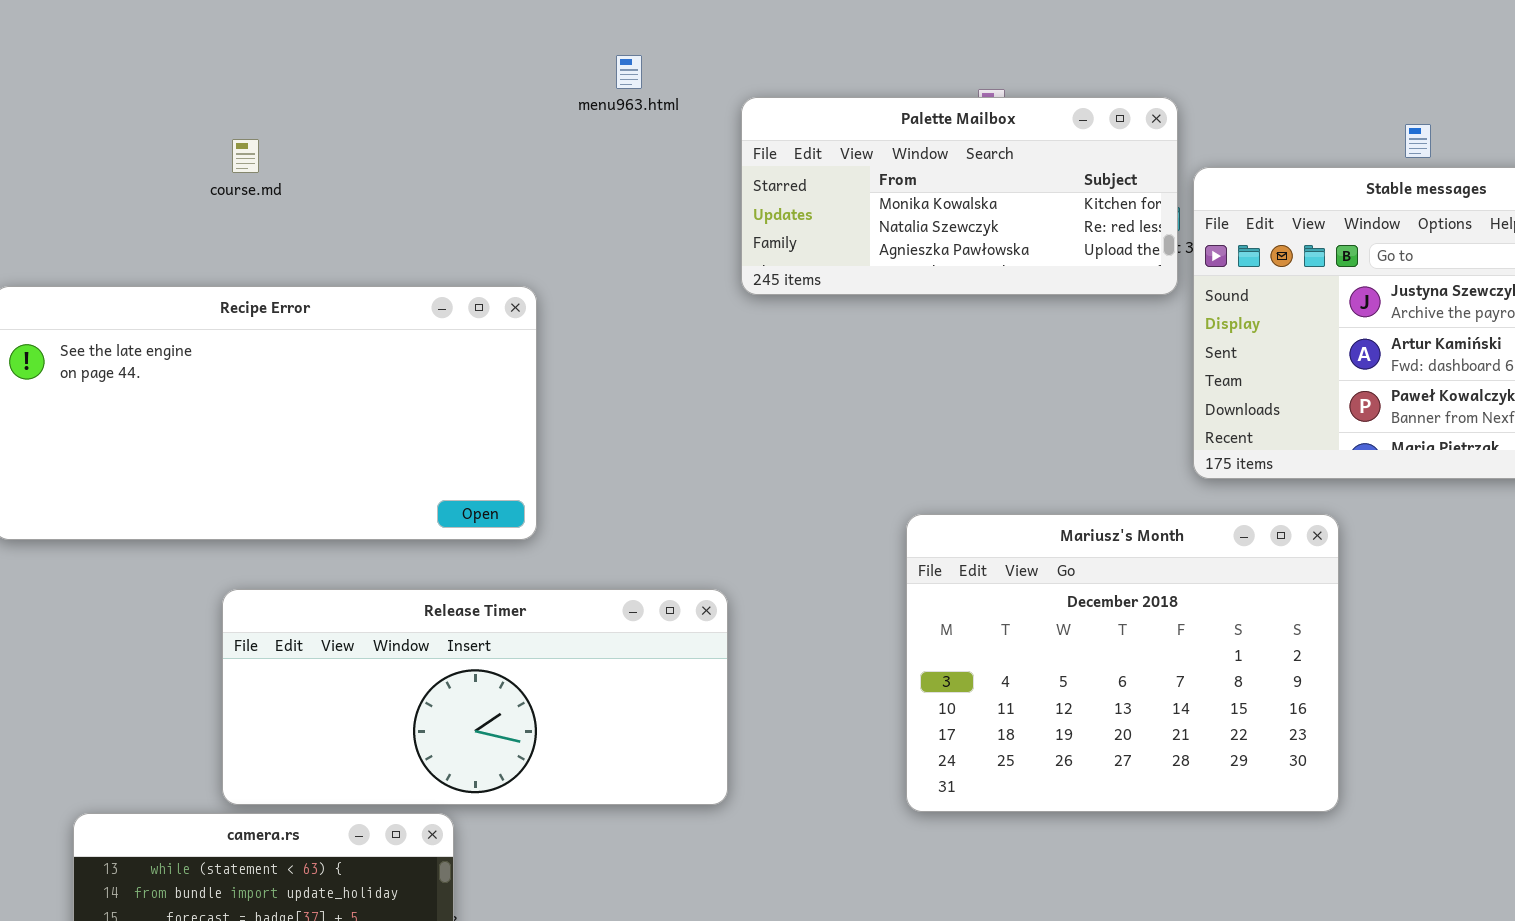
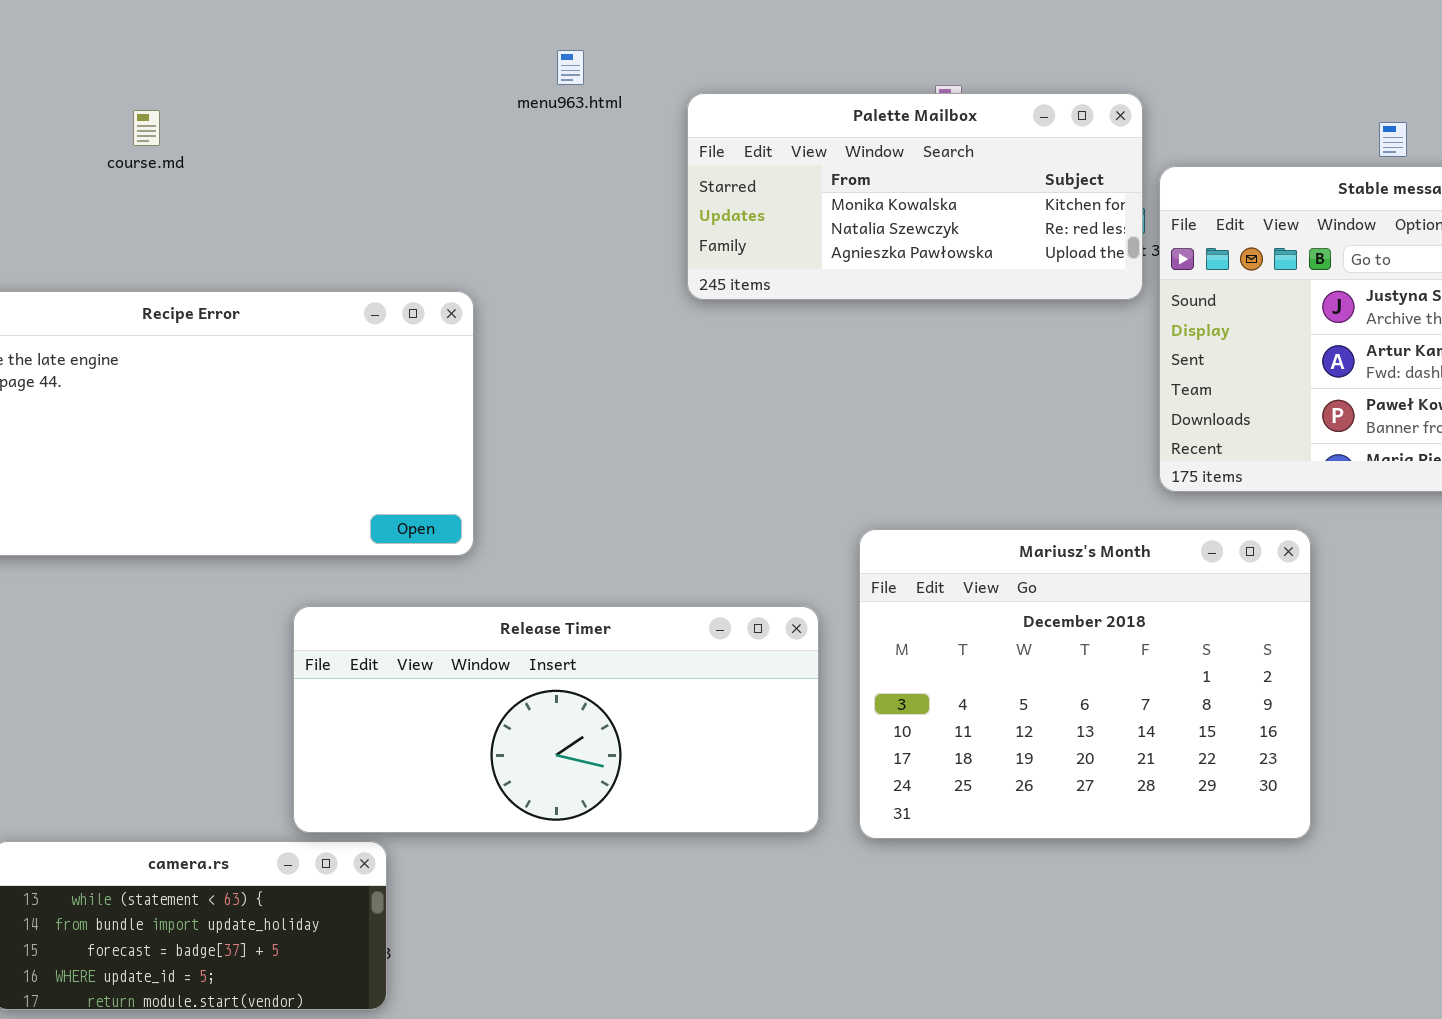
course.md: [232,139,259,173] -> [133,110,160,146], moved
Release Timer: [222,589,728,805] -> [293,606,819,833], moved

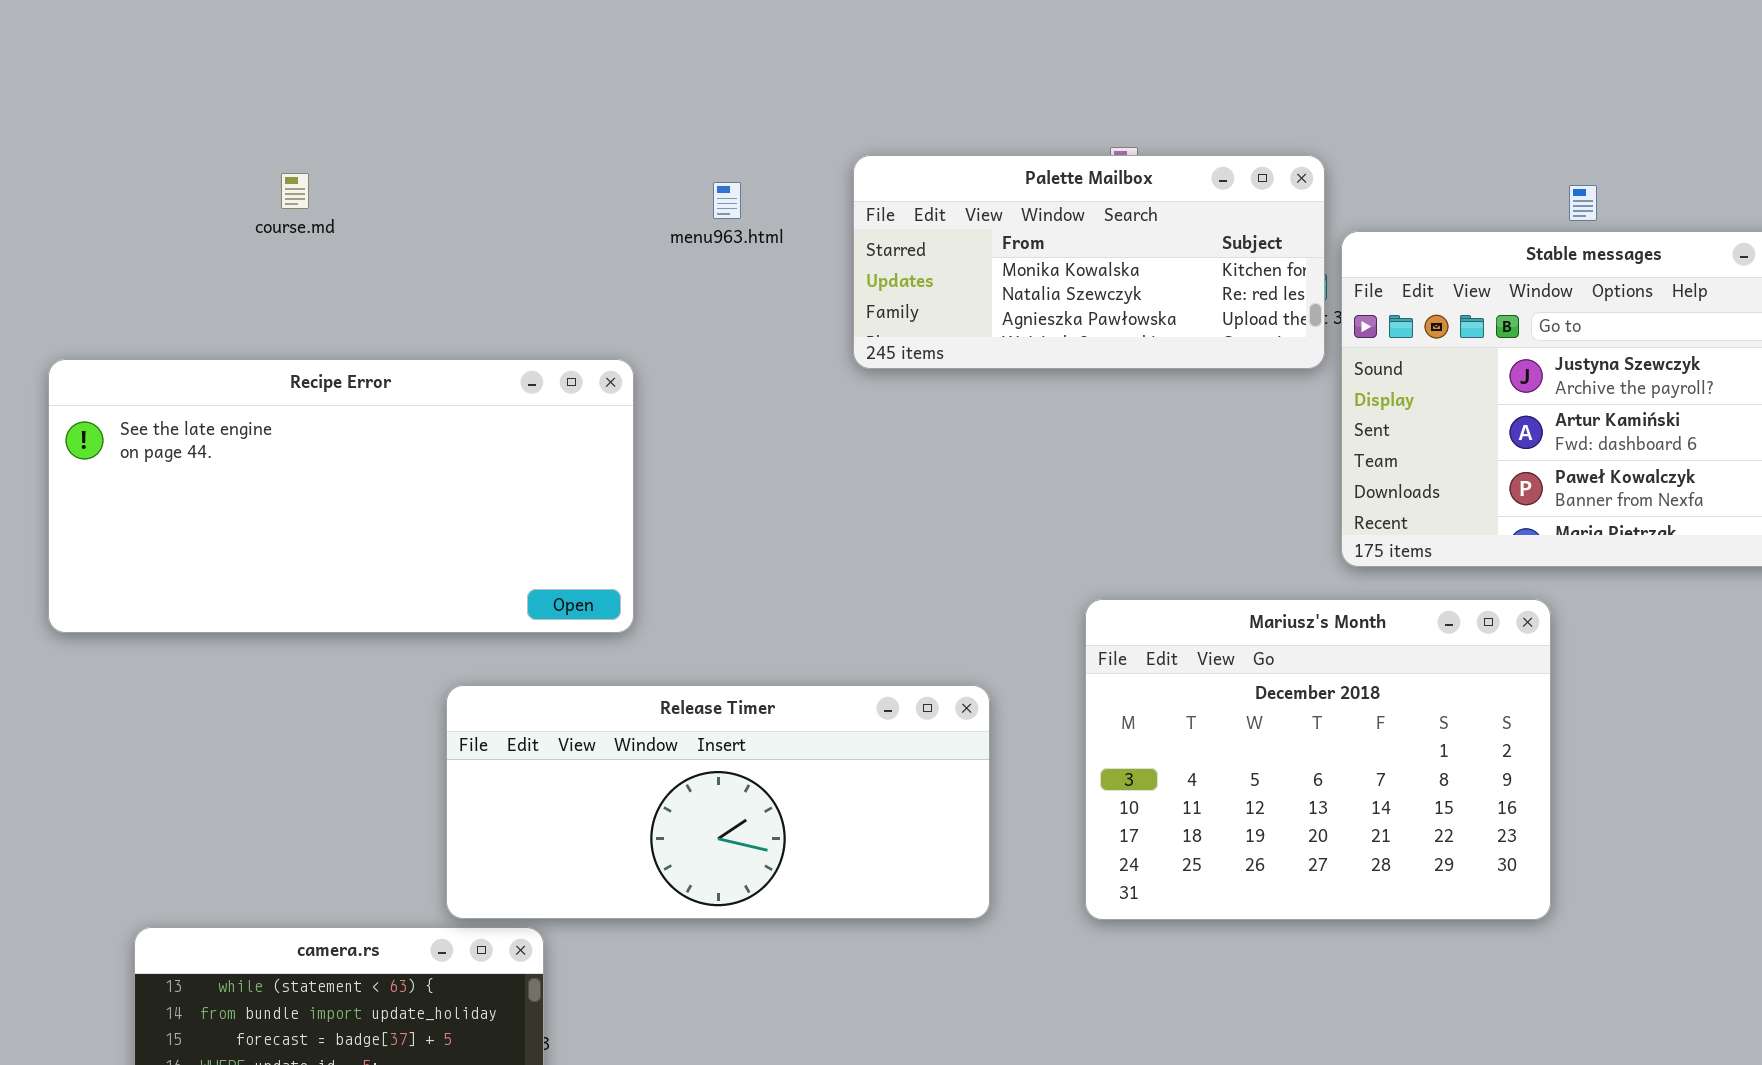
menu963.html: [557,50,584,85] -> [713,182,741,219], moved
Mariusz's Month: [859,529,1311,839] -> [1085,599,1551,920], moved

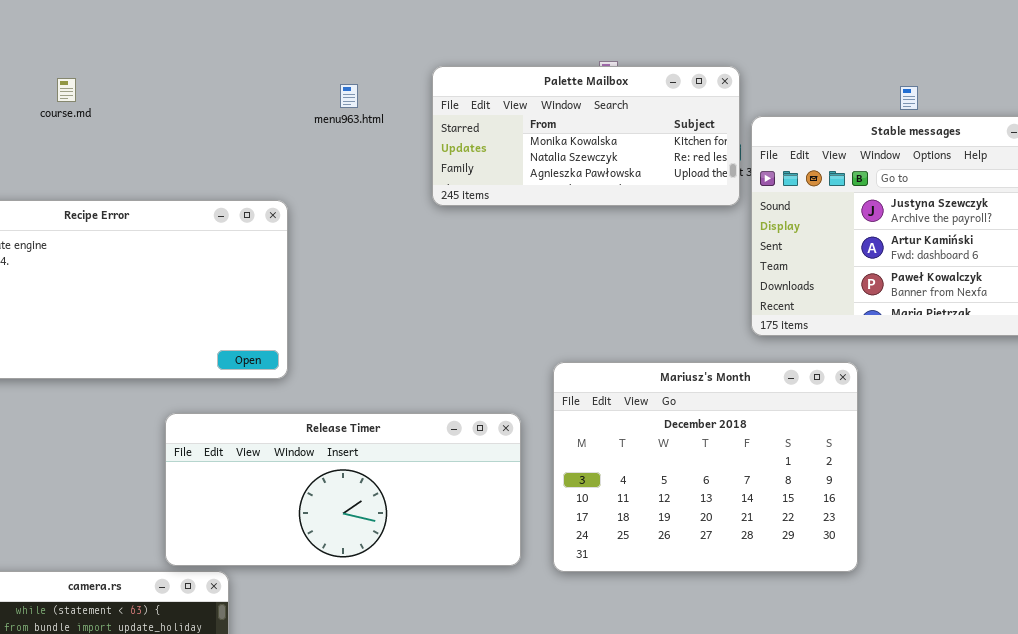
Mariusz's Month: [1085,599,1551,920] -> [553,362,858,572], moved

